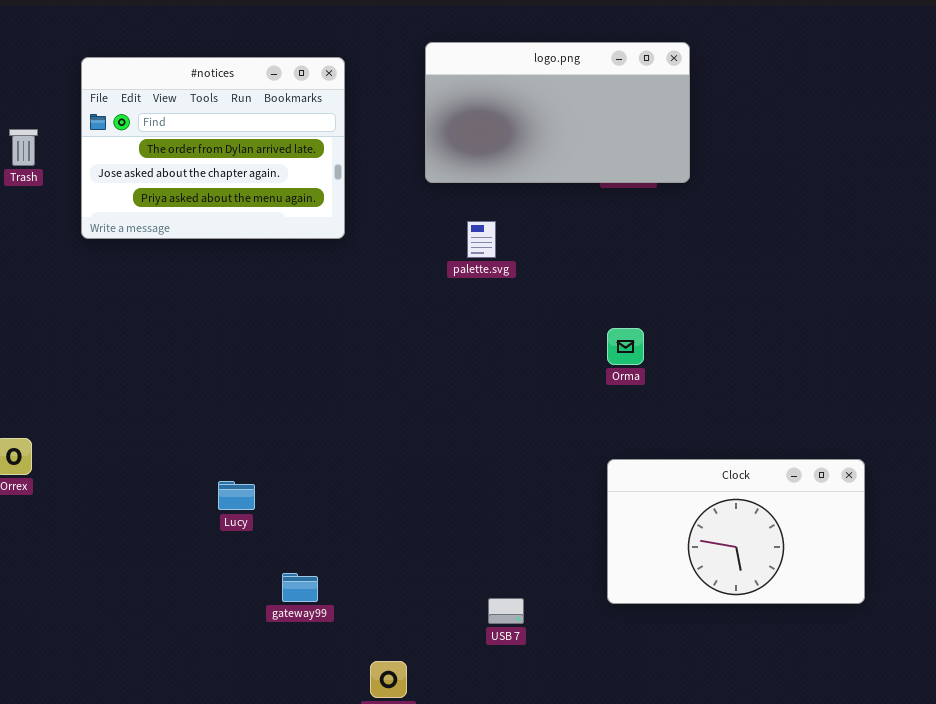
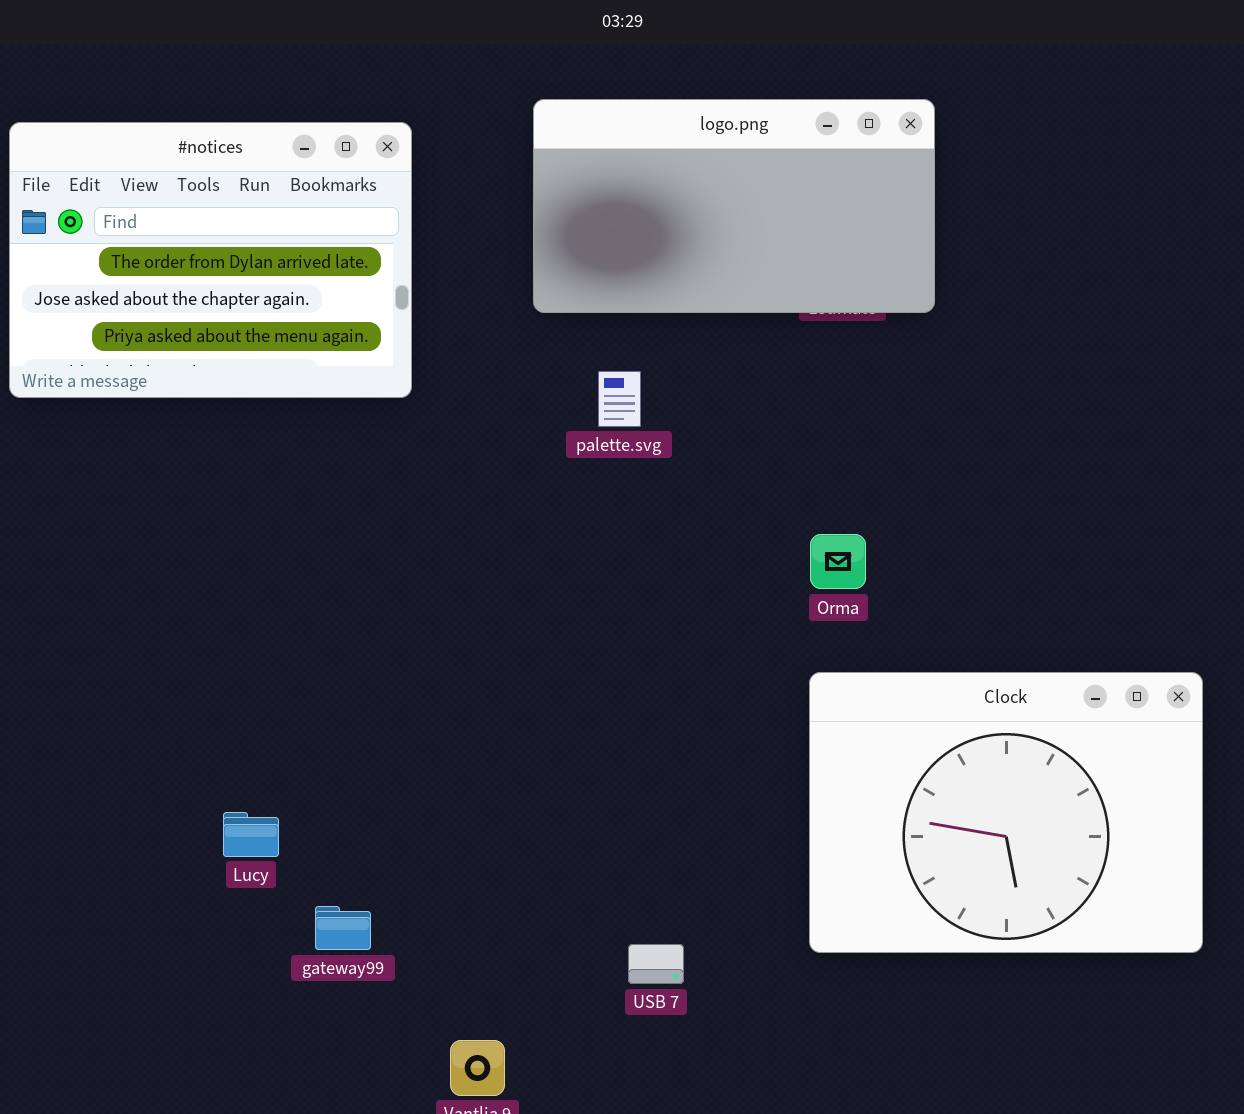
Clock: [607,459,865,604] -> [809,672,1203,953], resized
Lucy: [218,481,255,510] -> [223,812,279,857], moved

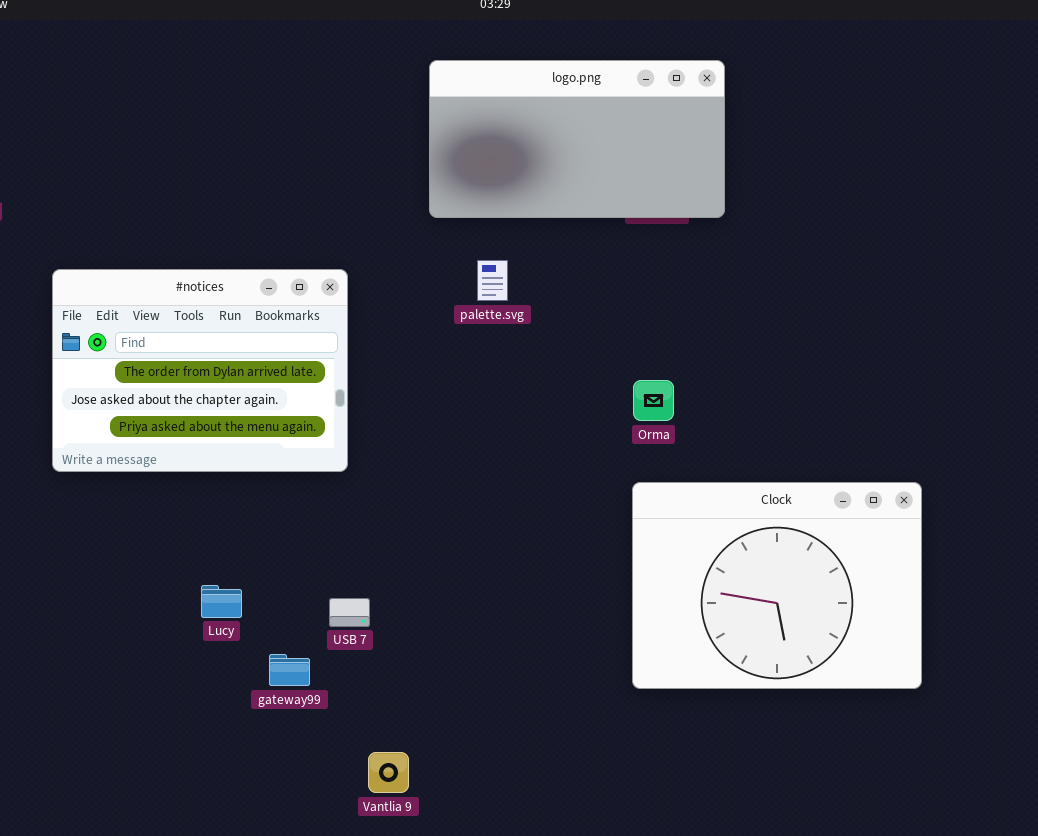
#notices: [9,122,412,398] -> [52,269,348,472], moved
USB 7: [628,944,684,984] -> [329,598,370,627], moved

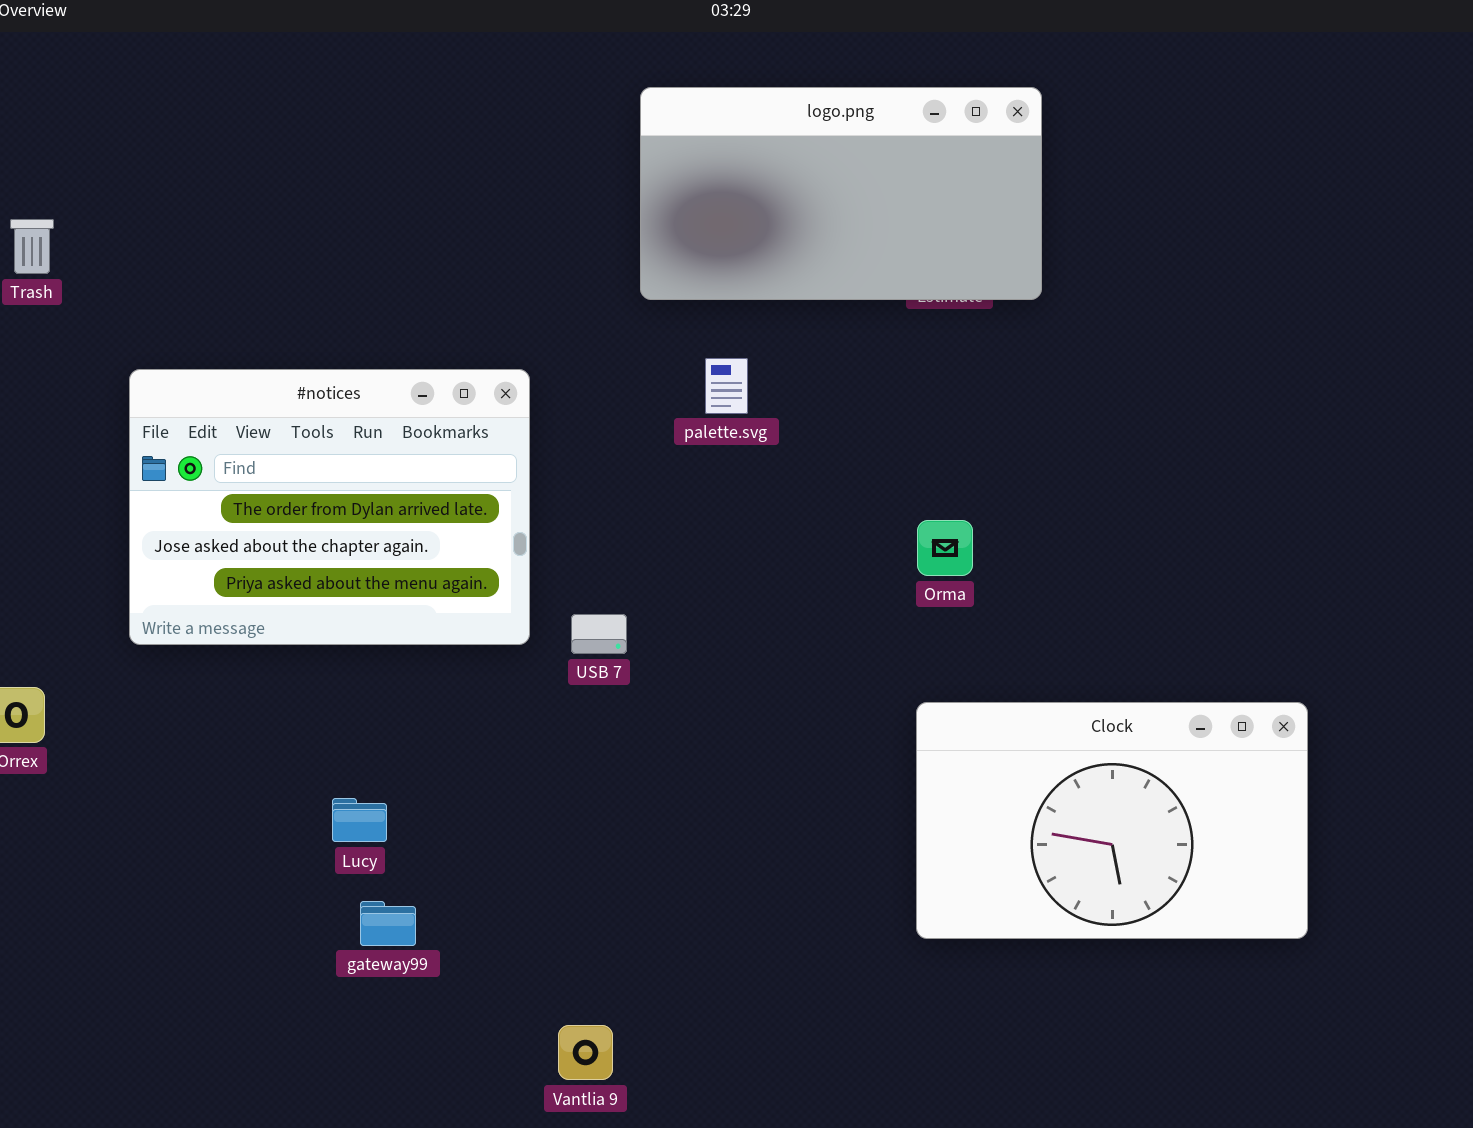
Clock: [632,482,922,689] -> [916,702,1308,939], resized
USB 7: [329,598,370,627] -> [571,614,627,654], moved
gateway99: [269,654,310,686] -> [360,901,416,946], moved

